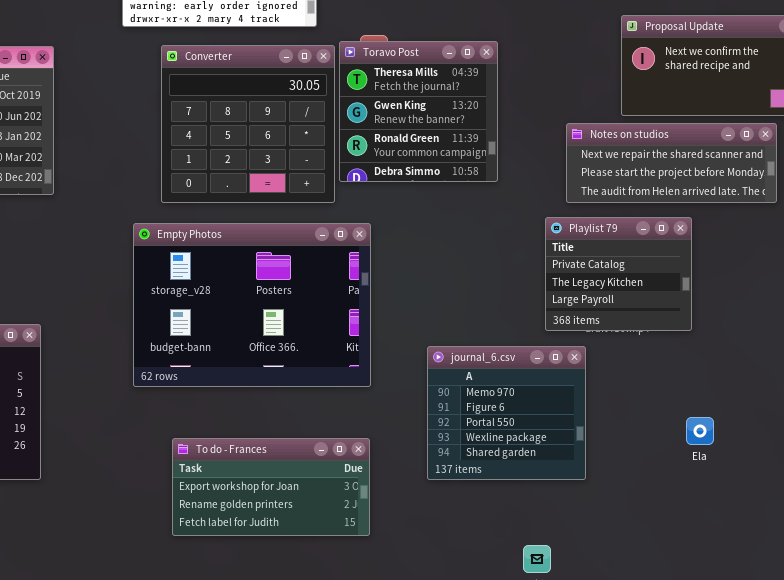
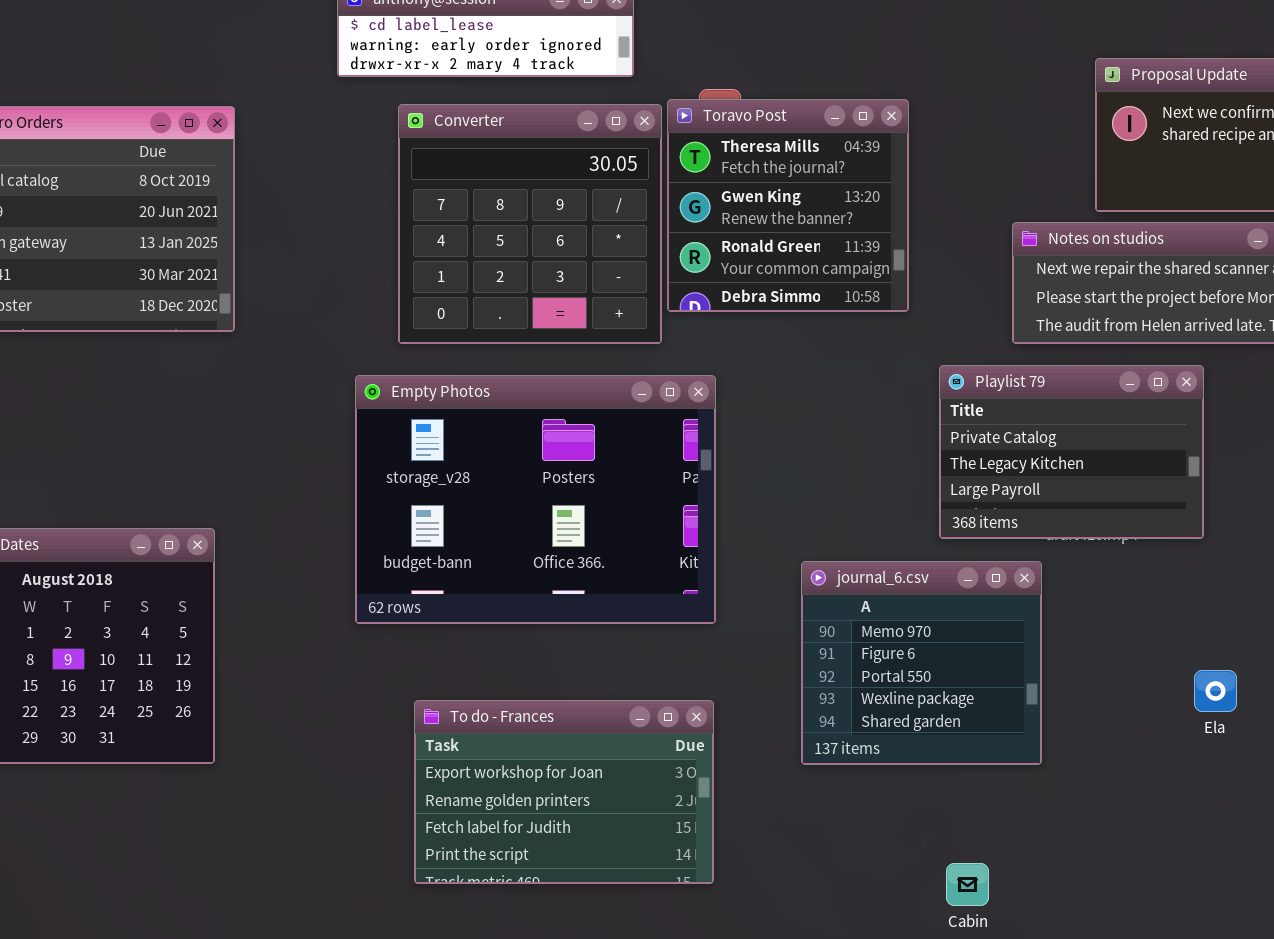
Playlist 79: [545,217,692,331] -> [939,365,1204,539], resized
To do - Frances: [172,438,370,536] -> [414,700,714,884], resized

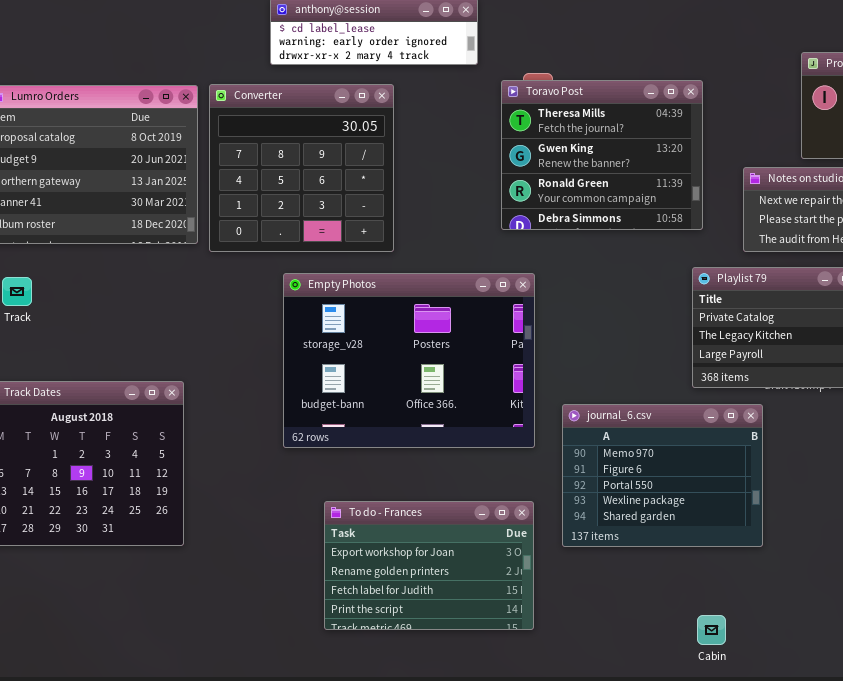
Toravo Post: [667,99,909,312] -> [501,80,703,230], resized
Converter: [398,104,662,344] -> [209,84,394,252], moved
journal_6.csv: [801,561,1042,765] -> [562,404,763,547], resized

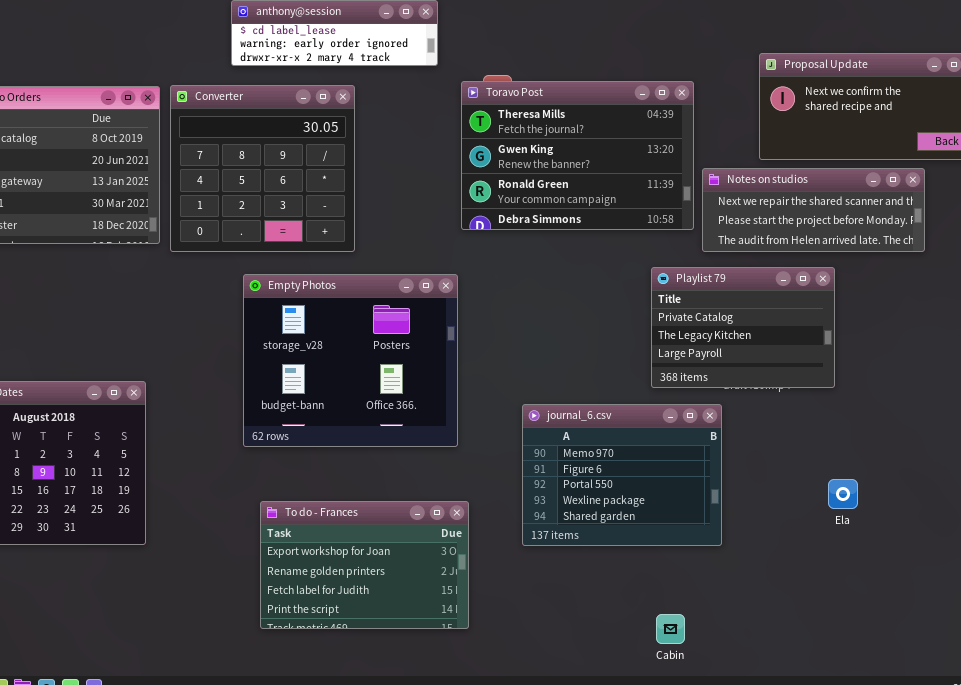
Toravo Post: [501,80,703,230] -> [461,81,694,230], resized
Empty Photos: [283,273,535,448] -> [243,274,458,447], resized
To do - Frances: [324,501,534,630] -> [260,501,469,629], moved

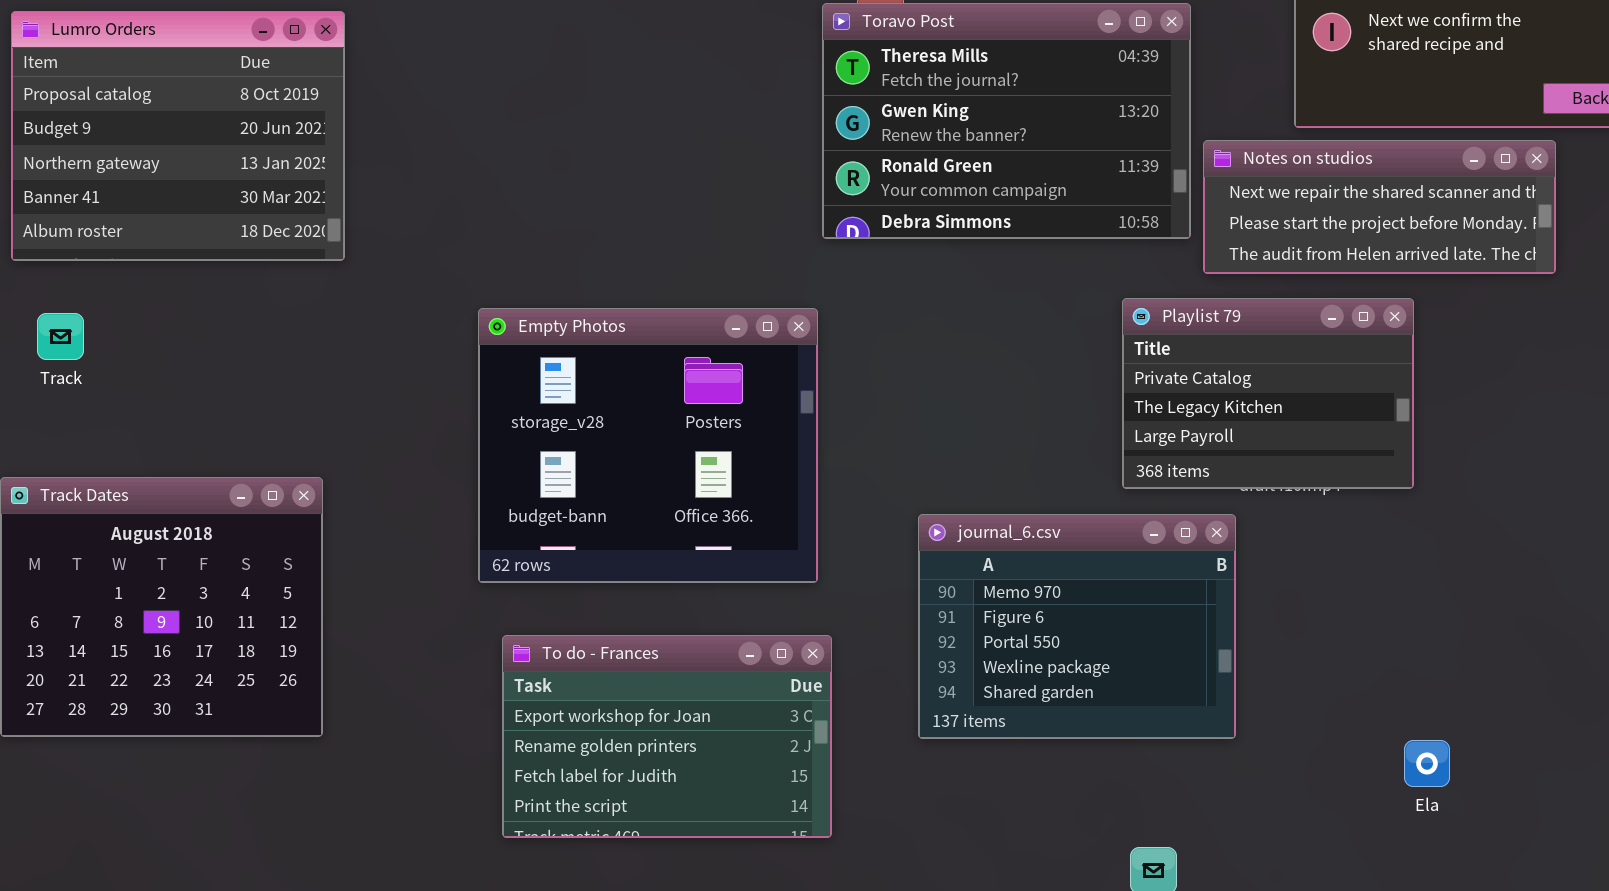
Converter: [170,85,355,252] -> none, closed
Ela: [828,479,858,509] -> [1404,740,1450,787], moved
To do - Frances: [260,501,469,629] -> [502,635,832,838], moved

